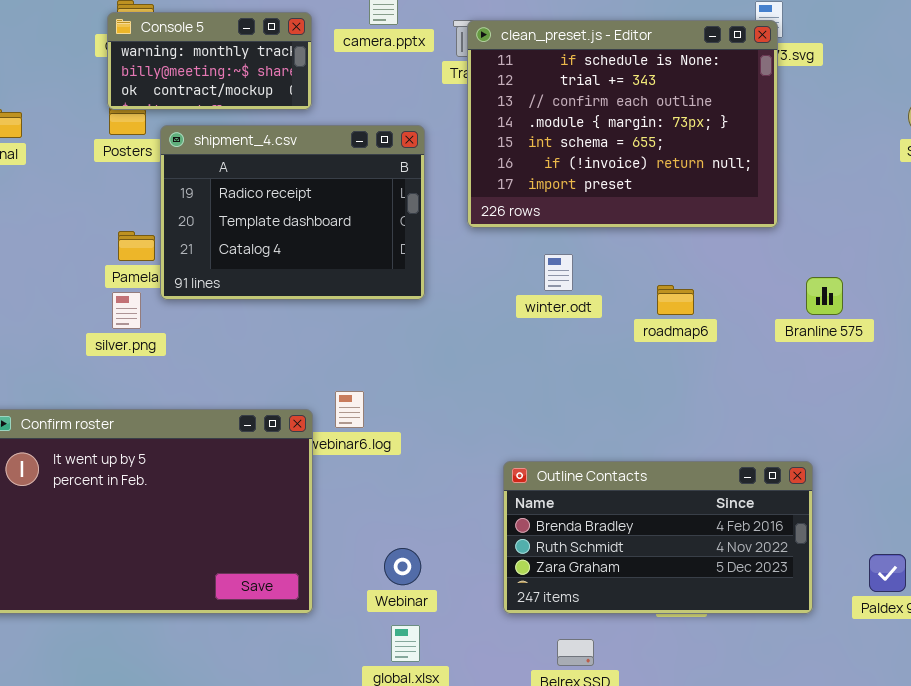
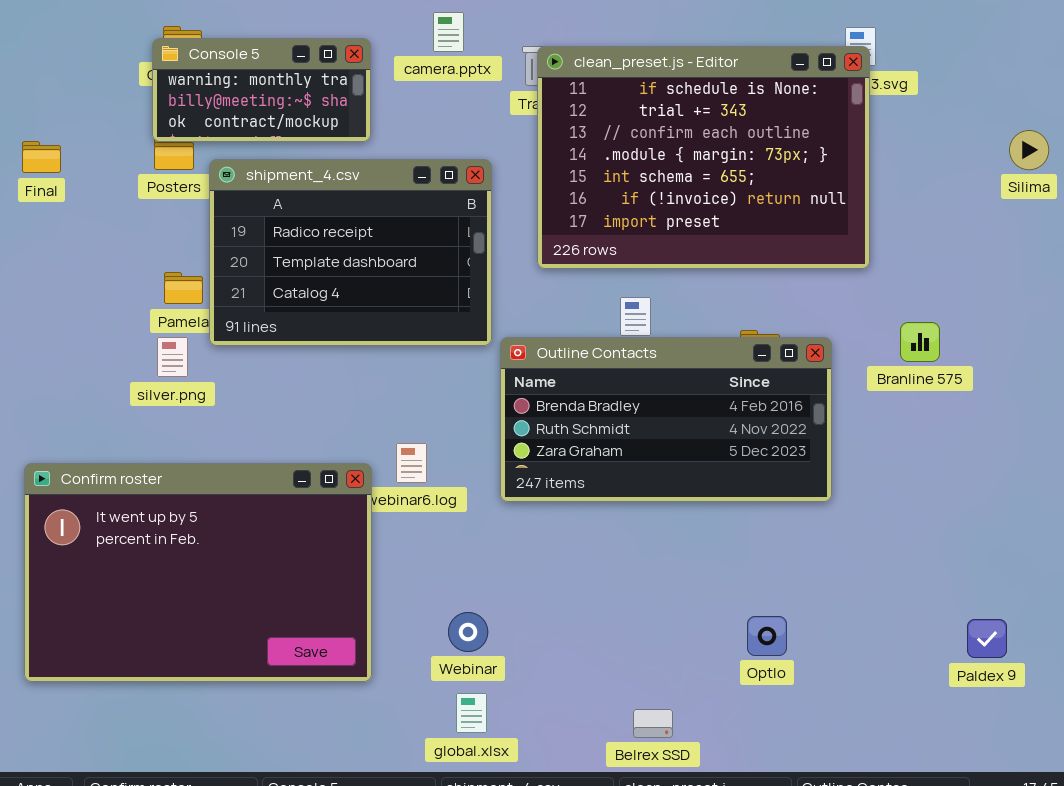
Outline Contacts: [503,461,813,614] -> [500,337,832,502], moved

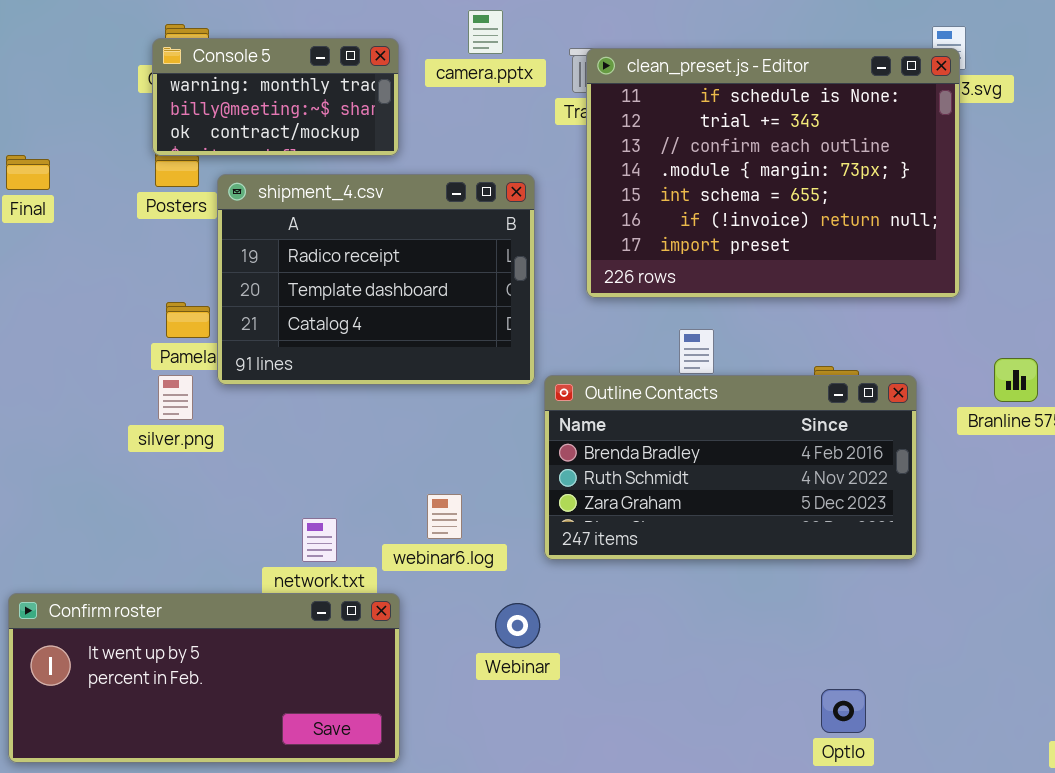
Confirm roster: [24,463,372,682] -> [8,593,400,763], resized
Webinar: [448,612,488,652] -> [495,603,540,648], moved

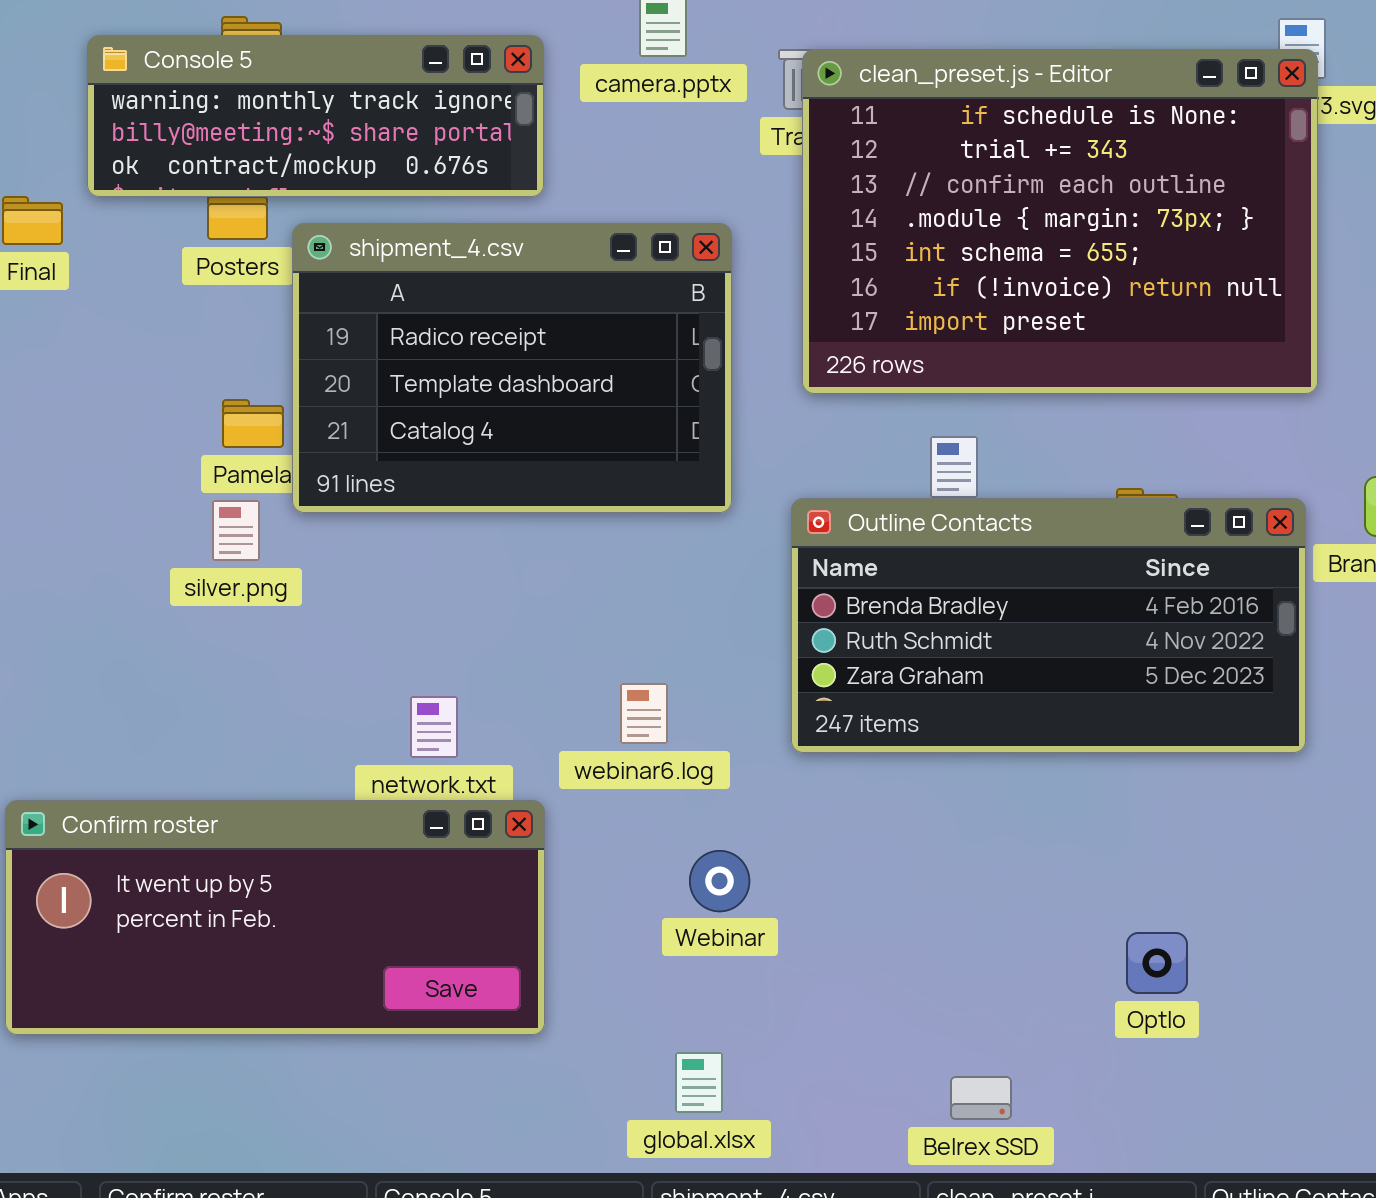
Console 5: [152,38,399,156] -> [87,35,544,197], resized
Outline Contacts: [544,375,917,560] -> [791,498,1306,753], moved
webinar6.log: [427,494,462,539] -> [620,683,668,744], moved
Webinar: [495,603,540,648] -> [689,850,750,912], moved

